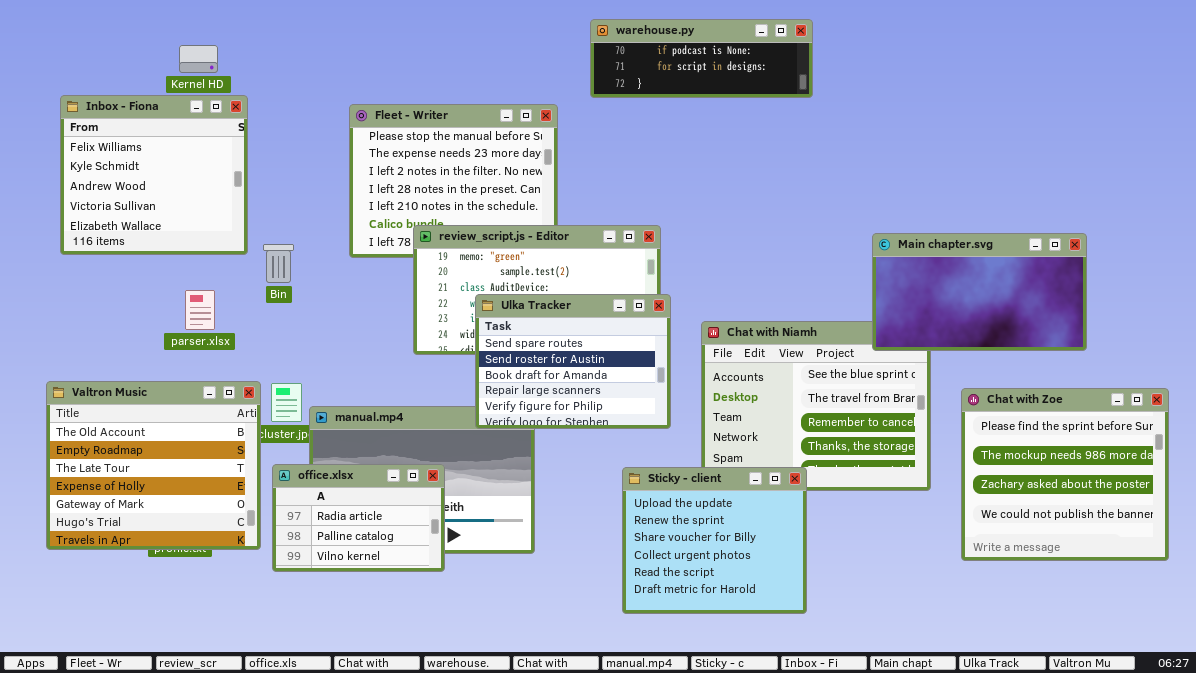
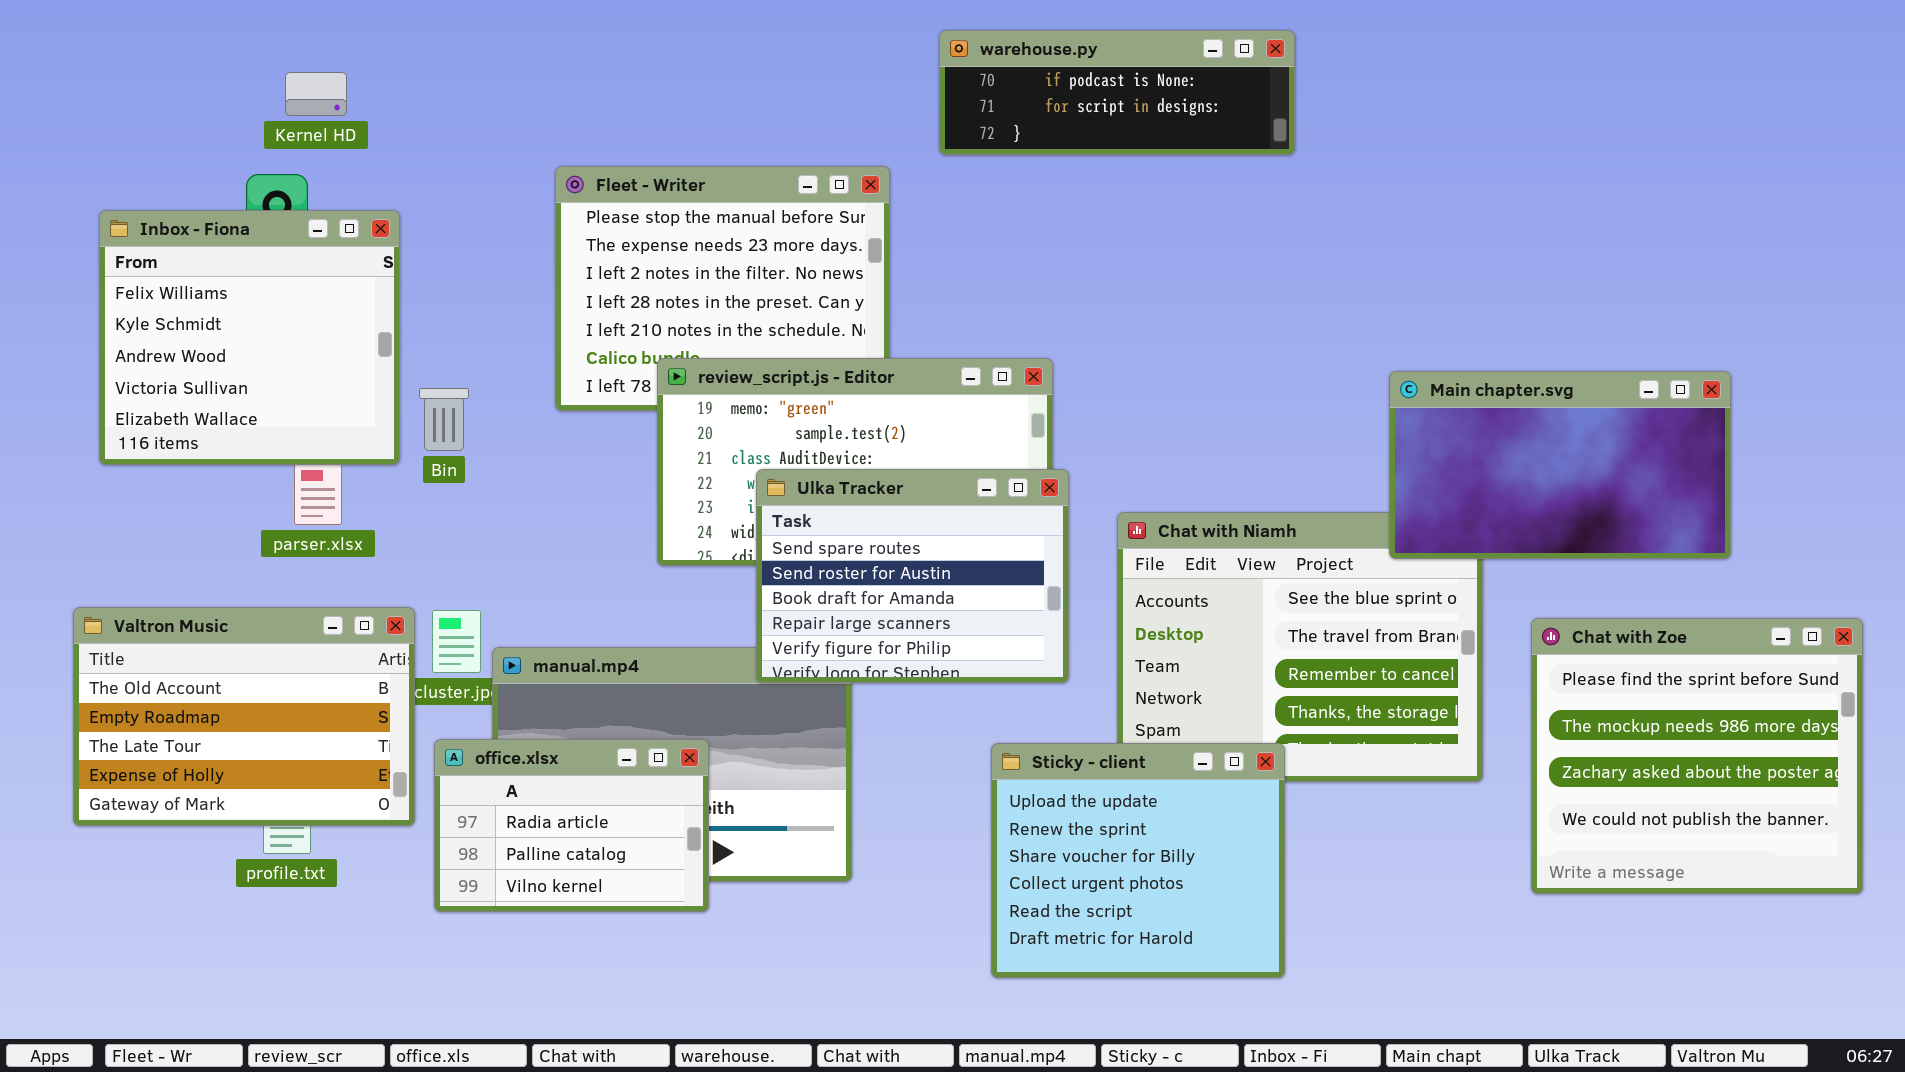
Inbox - Fiona: [60,95,248,255] -> [99,210,400,465], moved
Valtron Music: [46,381,261,550] -> [73,607,415,826], resized

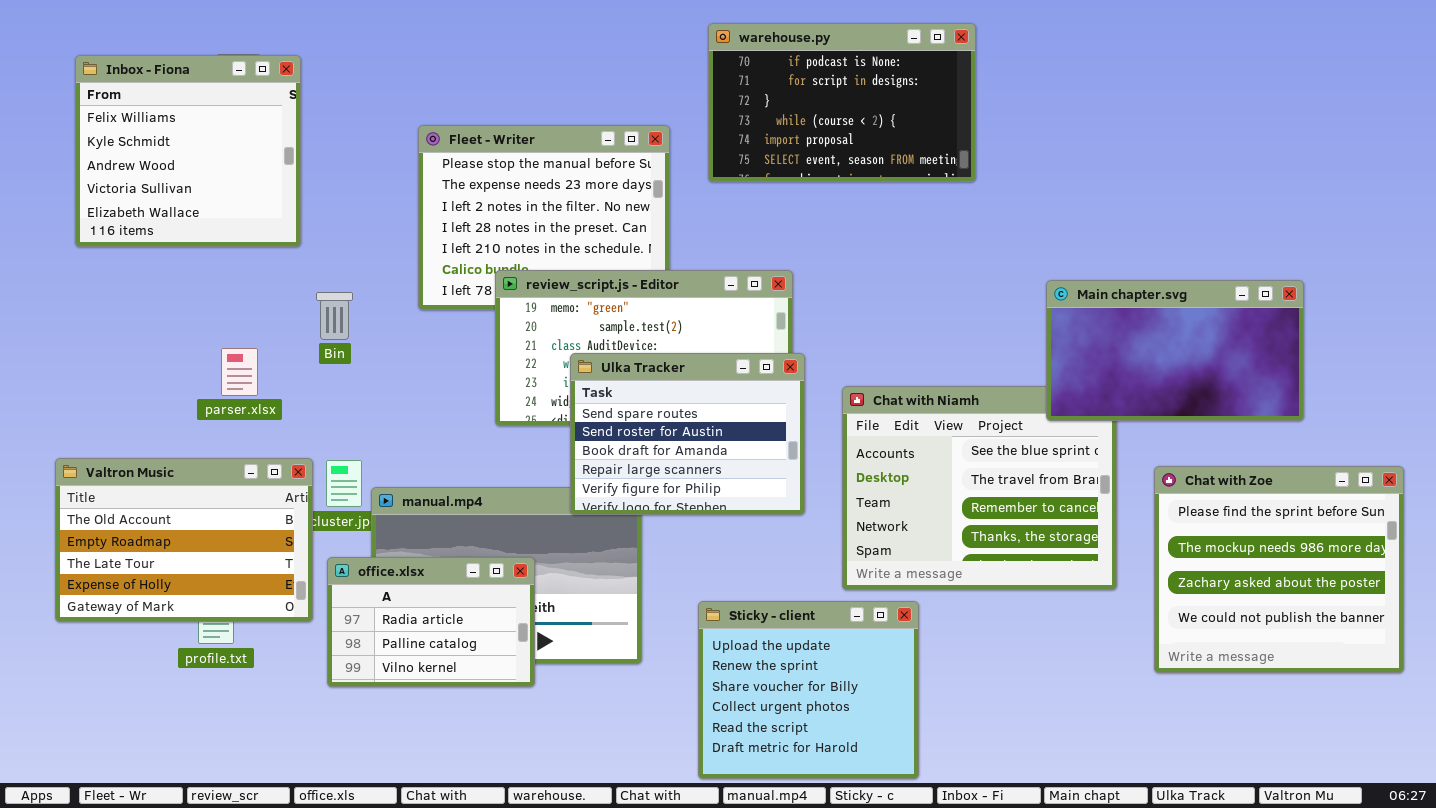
warehouse.py: [939,30,1295,155] -> [708,23,976,182], resized
Inbox - Fiona: [99,210,400,465] -> [75,55,301,247], moved
Sticky - client: [991,743,1285,978] -> [698,601,919,779], moved

